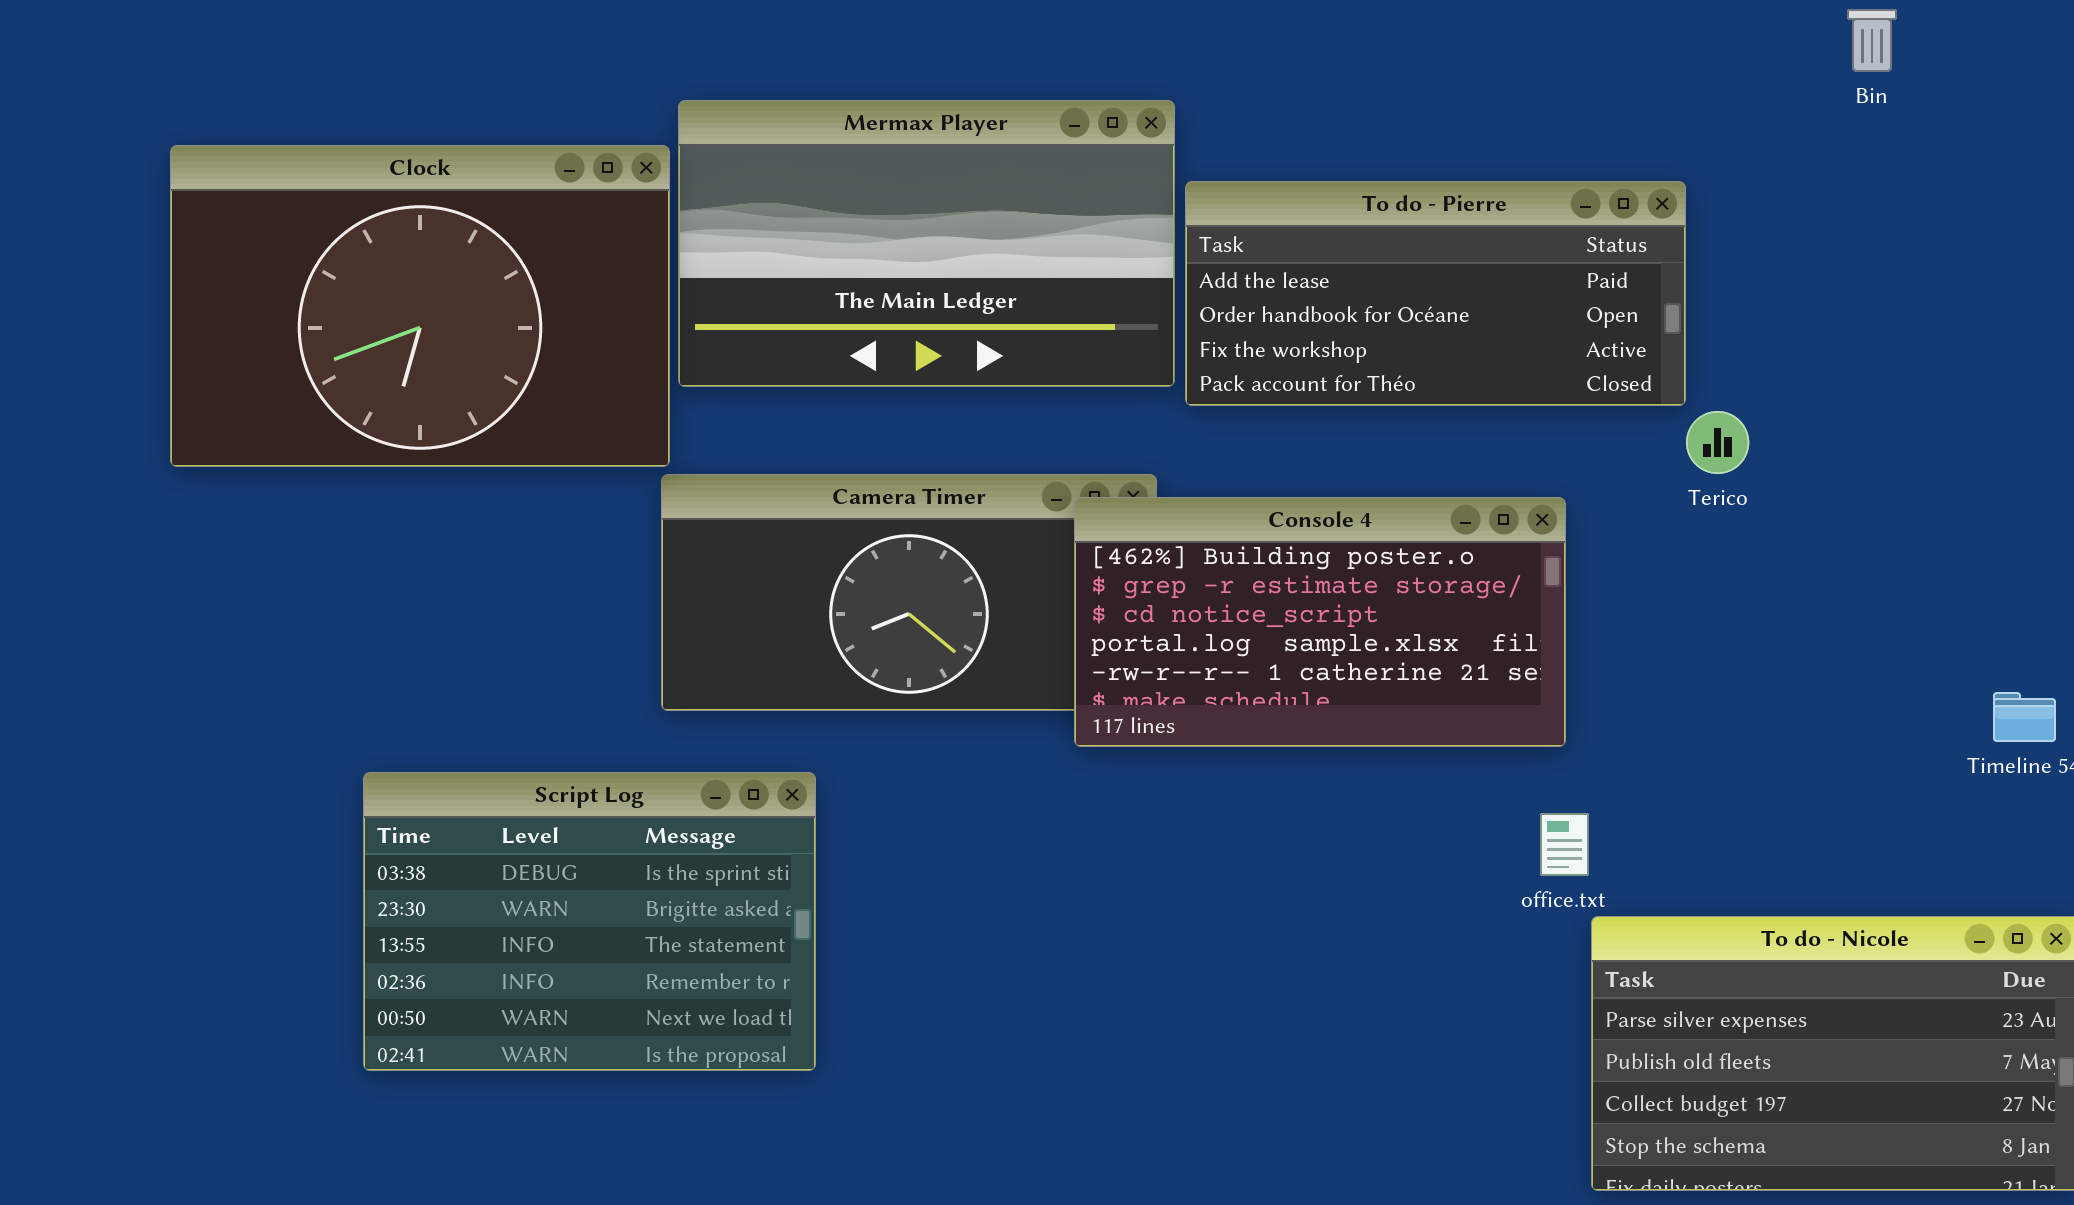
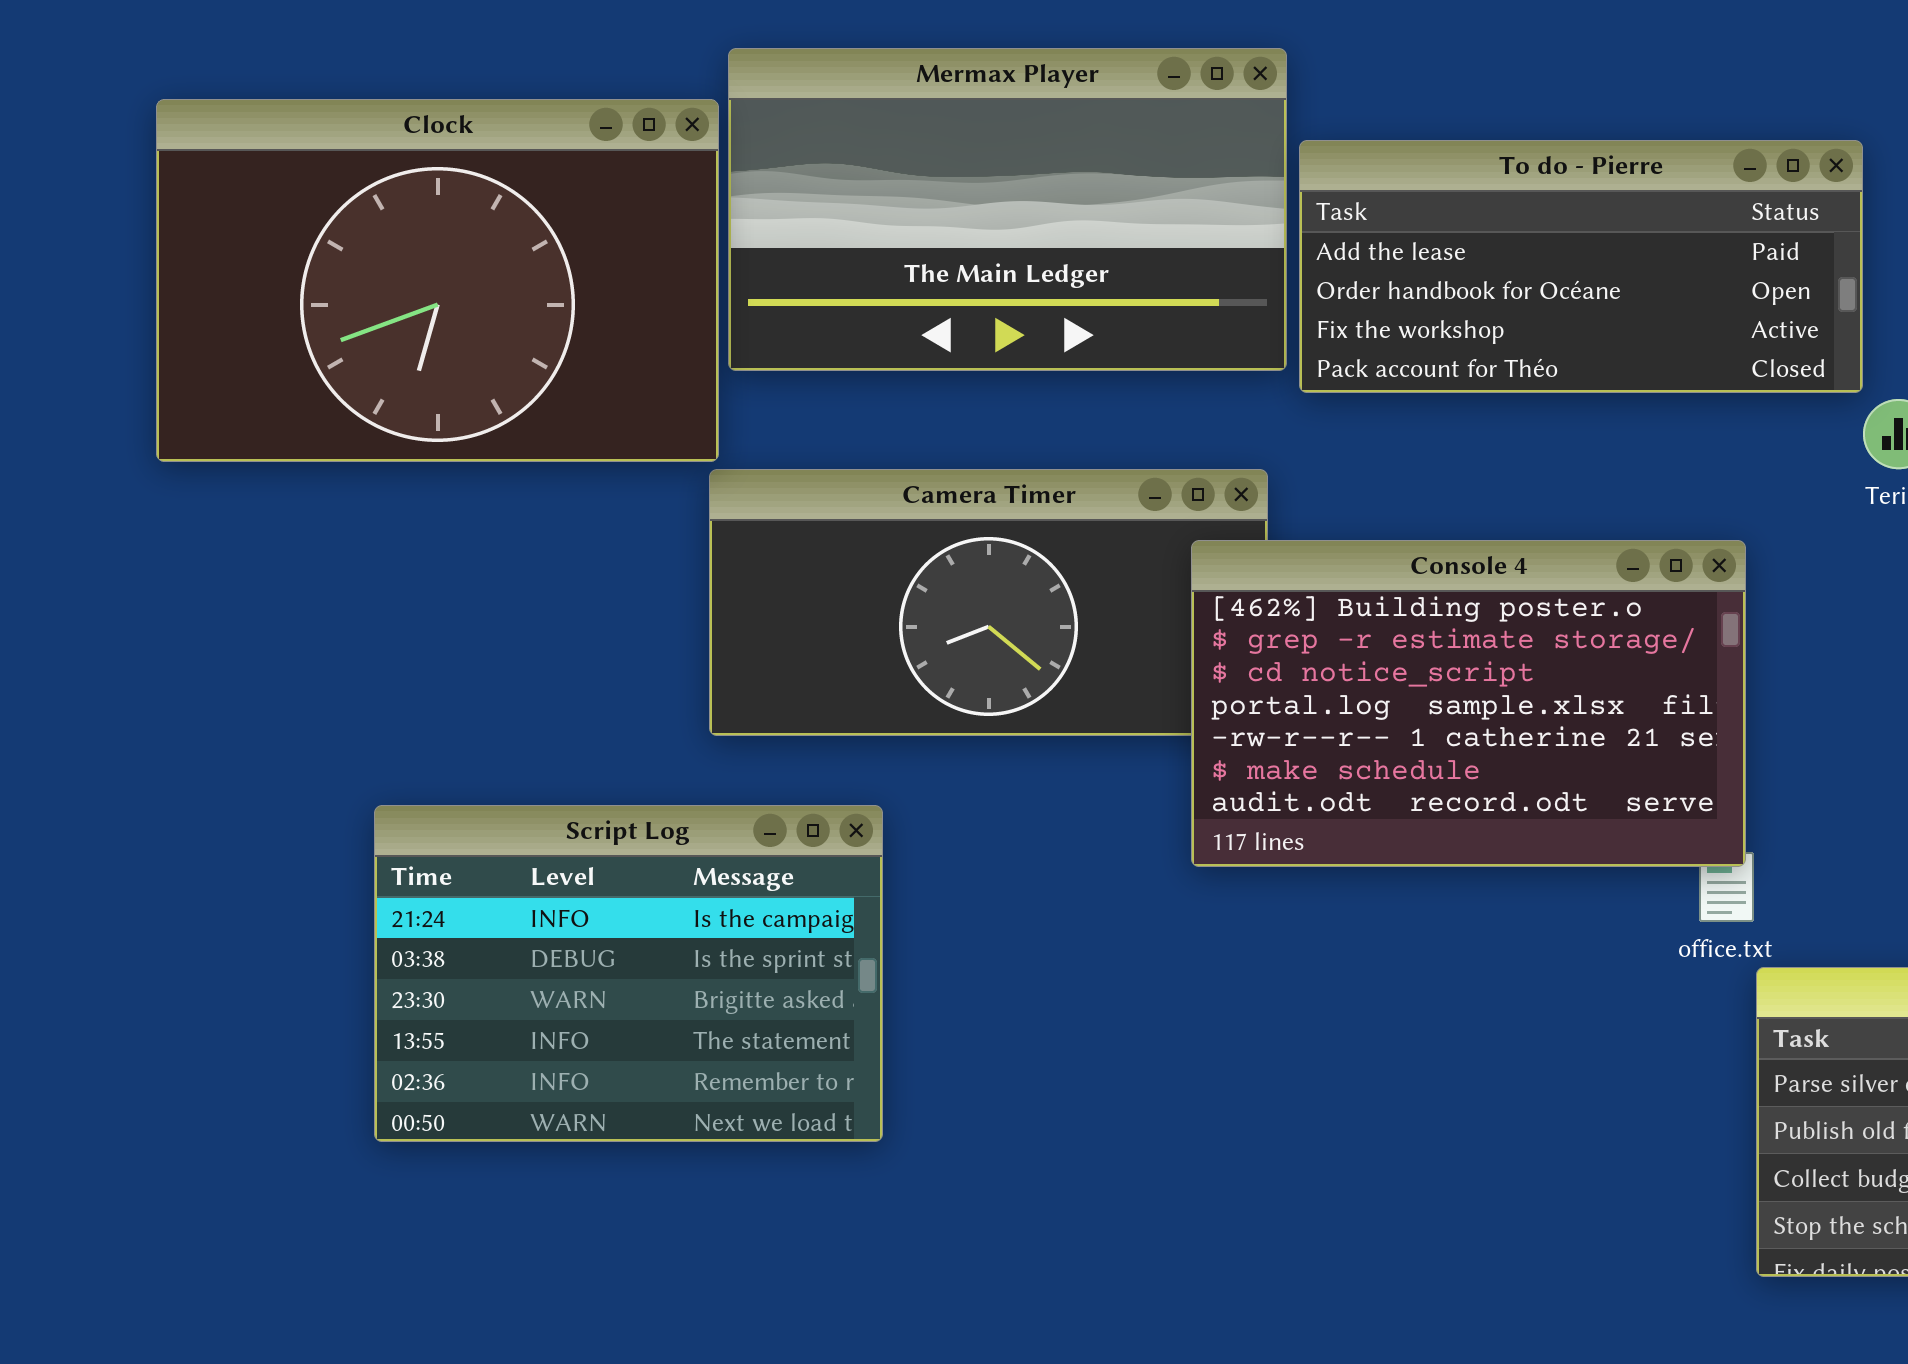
Console 4: [1074,497,1566,747] -> [1191,540,1746,867], moved, resized
Script Log: [363,772,816,1071] -> [374,805,883,1142], scrolled up 1 row

